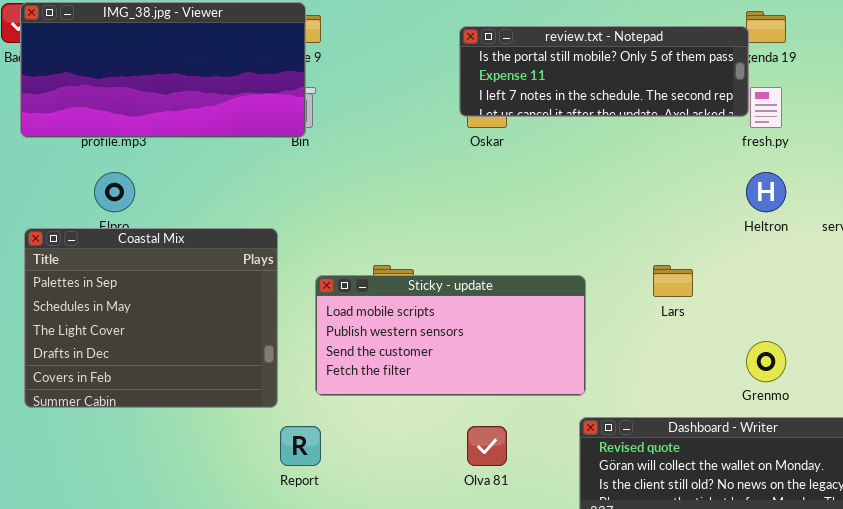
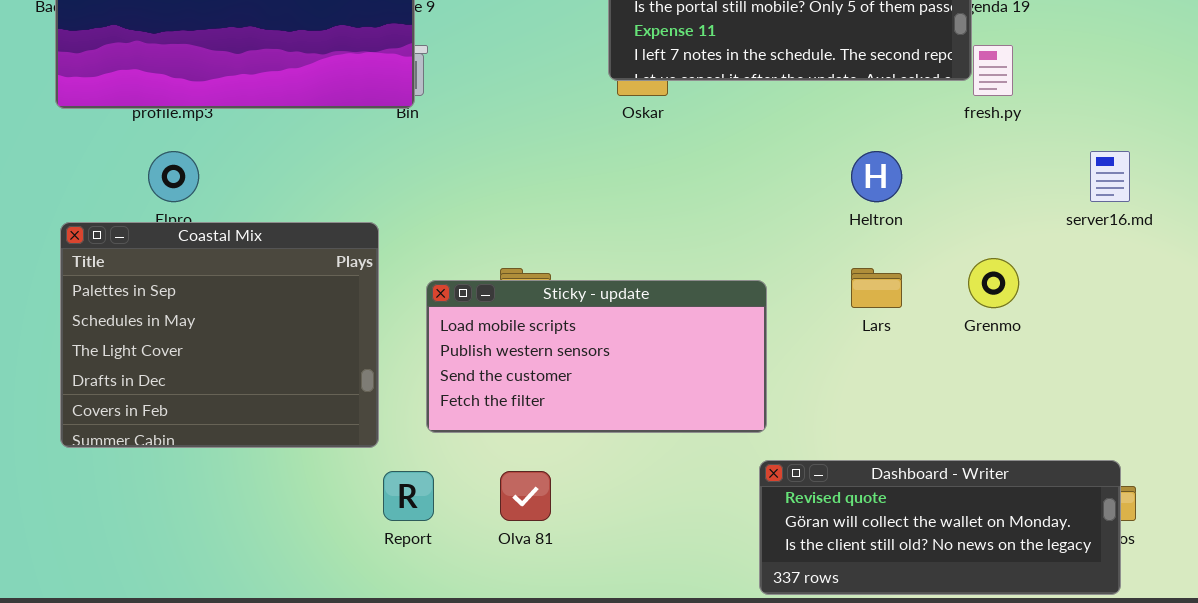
Heltron: [746,172,786,212] -> [851,151,902,202], moved
Grenmo: [746,341,786,382] -> [968,258,1019,308], moved
Olva 81: [467,426,507,466] -> [500,471,551,521], moved

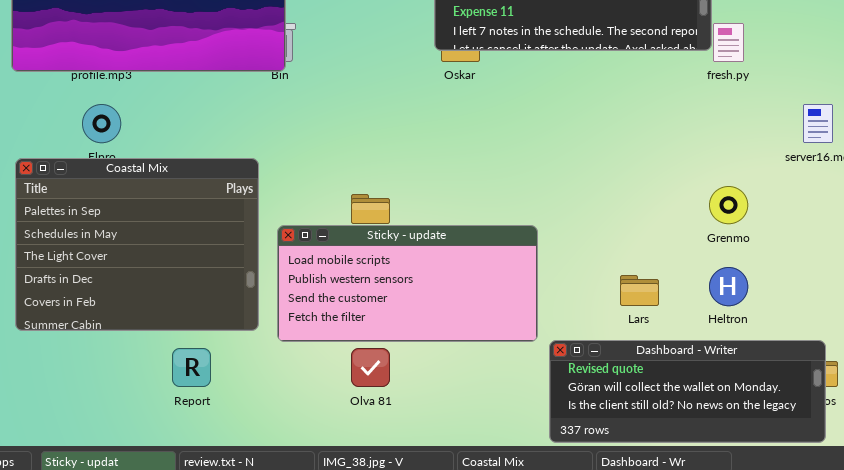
Heltron: [851,151,902,202] -> [709,267,748,306], moved
Lars: [851,268,902,308] -> [620,275,659,306], moved
Sticky - update: [426,280,767,433] -> [277,225,538,342], moved
Report: [383,471,434,521] -> [172,348,211,387], moved

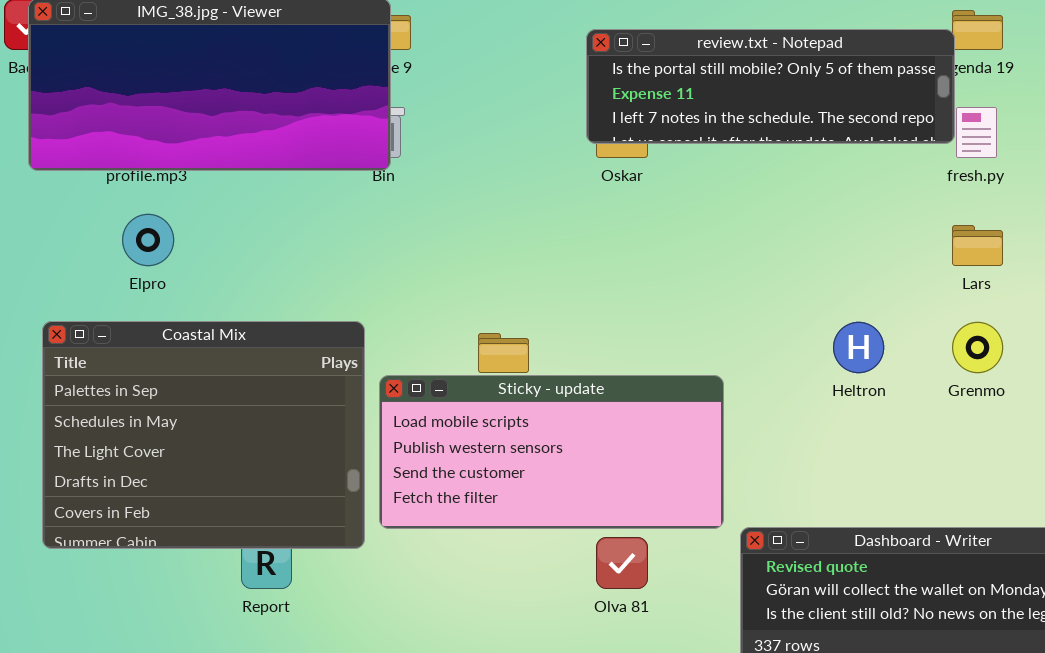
Coastal Mix: [15,158,259,331] -> [42,321,365,549], moved
Heltron: [709,267,748,306] -> [833,322,884,373], moved
Lars: [620,275,659,306] -> [952,225,1003,266], moved
Olva 81: [351,348,390,387] -> [596,537,648,589], moved

